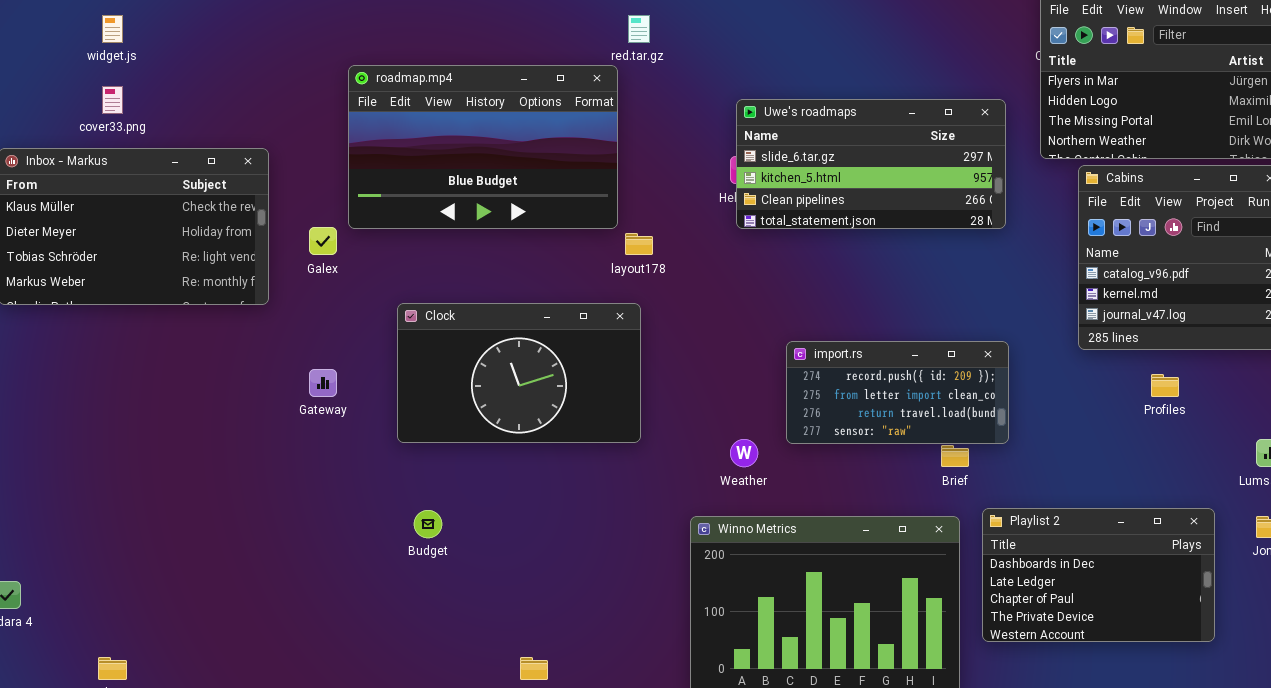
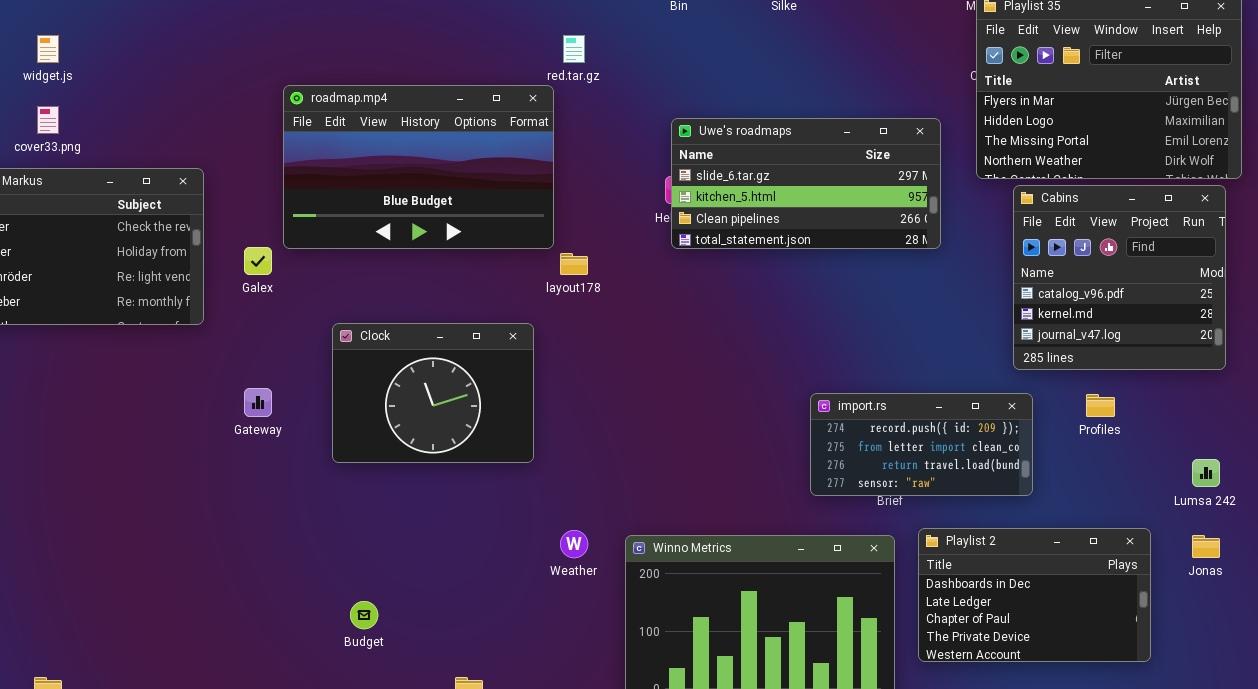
Clock: [397,303,641,443] -> [332,323,534,463], resized
import.rs: [786,341,1009,444] -> [810,393,1033,496], moved
Weather: [730,439,758,467] -> [560,530,588,558], moved
Budget: [414,510,442,538] -> [350,601,378,629], moved

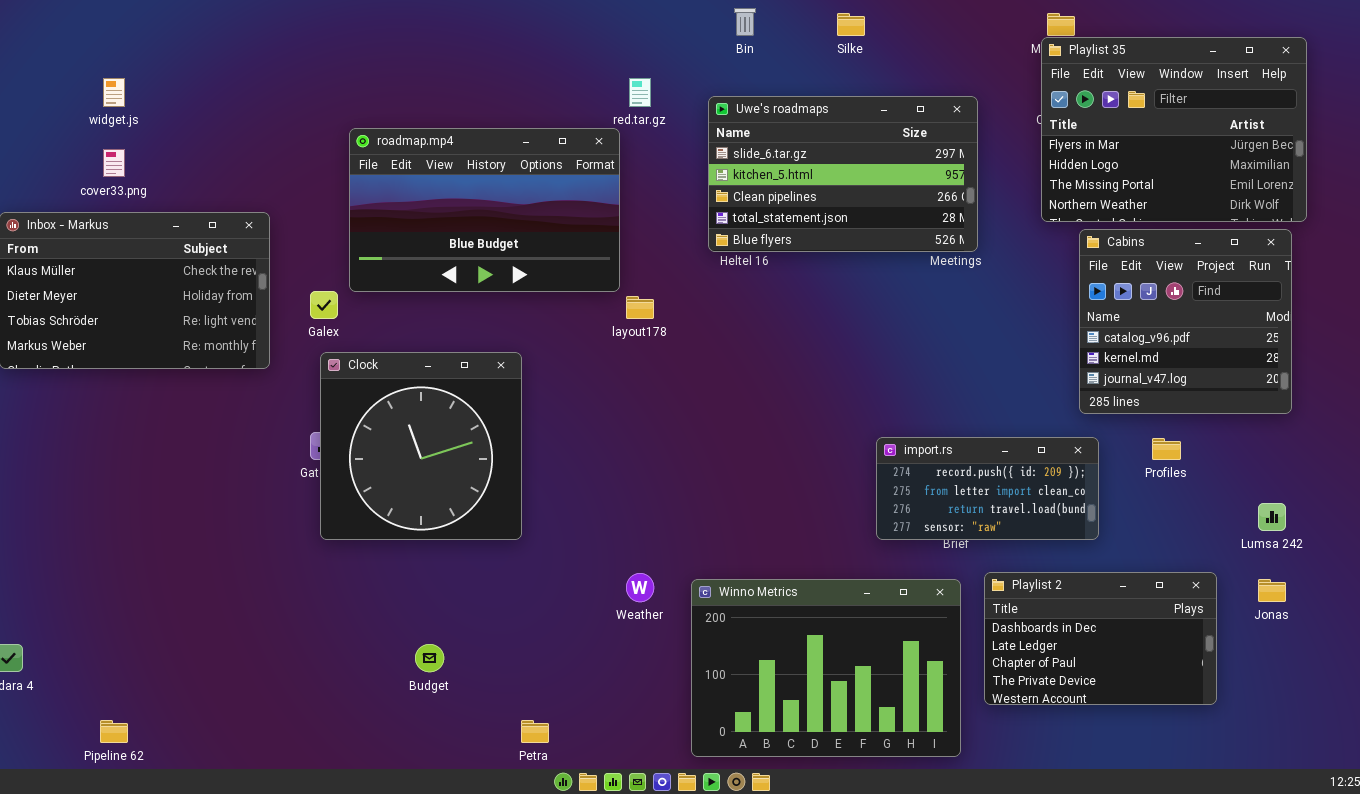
Uwe's roadmaps: [671,118,941,249] -> [708,96,978,252], moved, resized
Clock: [332,323,534,463] -> [320,352,522,540], moved, resized

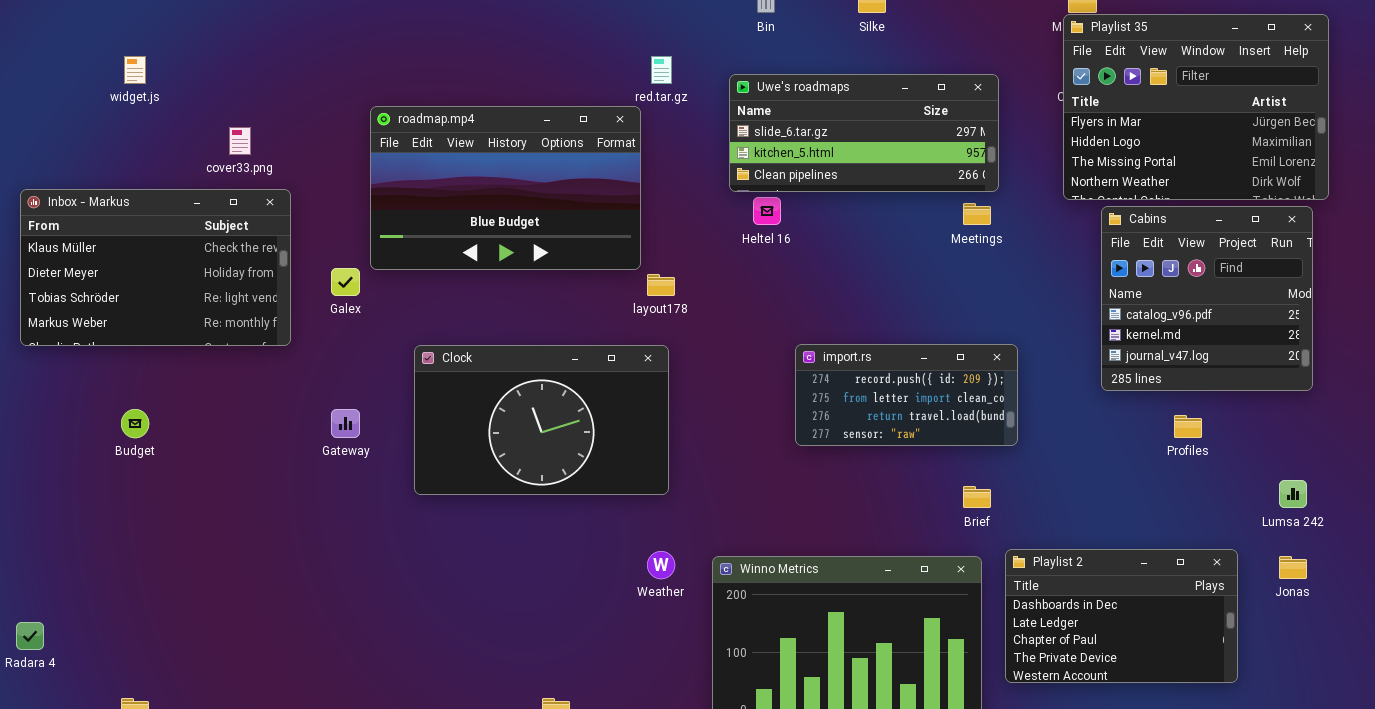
Uwe's roadmaps: [708,96,978,252] -> [729,74,999,192], resized
cover33.png: [103,149,125,177] -> [229,127,251,155], moved
Clock: [320,352,522,540] -> [414,345,669,495], moved, resized
import.rs: [876,437,1099,540] -> [795,344,1018,446], moved
Budget: [415,644,444,672] -> [121,409,149,438], moved

